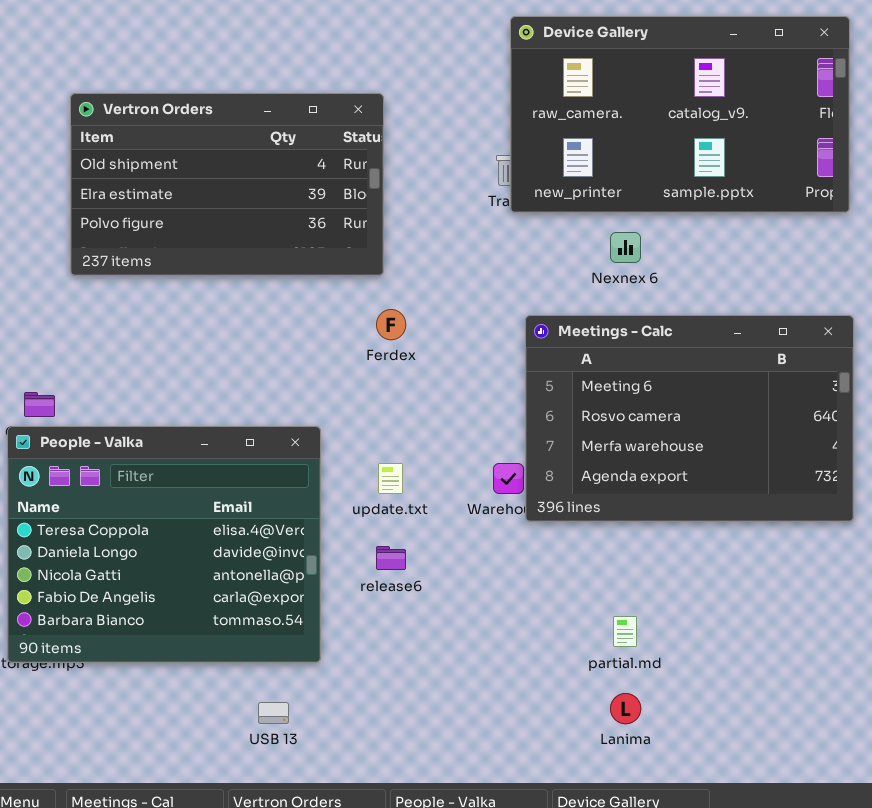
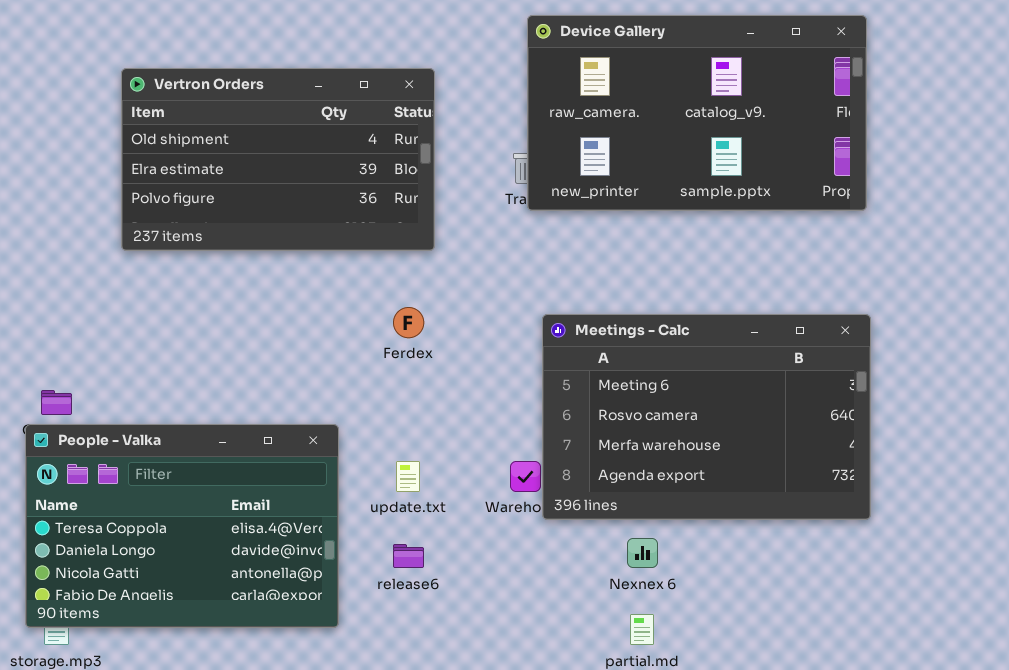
Vertron Orders: [70,93,384,276] -> [121,68,435,251], moved
Nexnex 6: [610,232,641,263] -> [627,538,658,568], moved
People - Valka: [7,426,321,663] -> [25,424,339,628], resized

